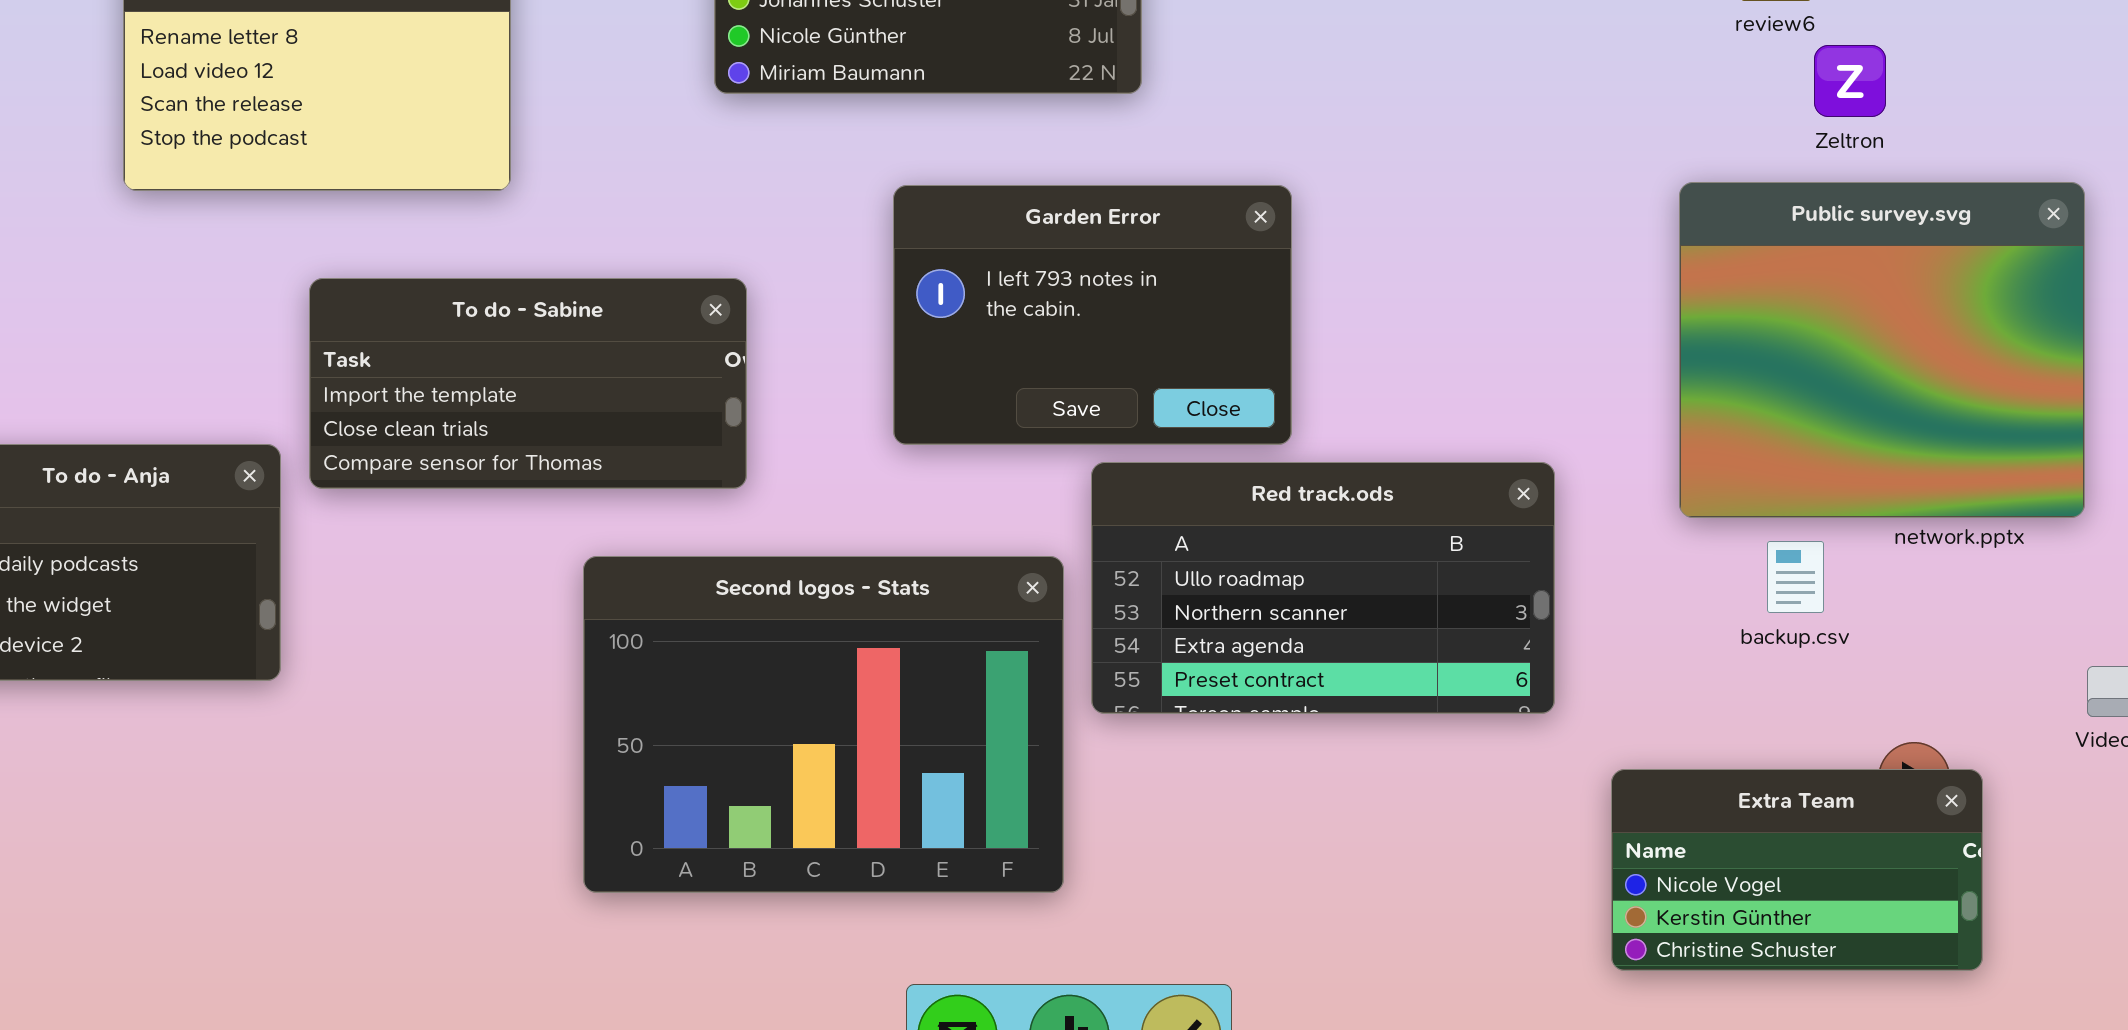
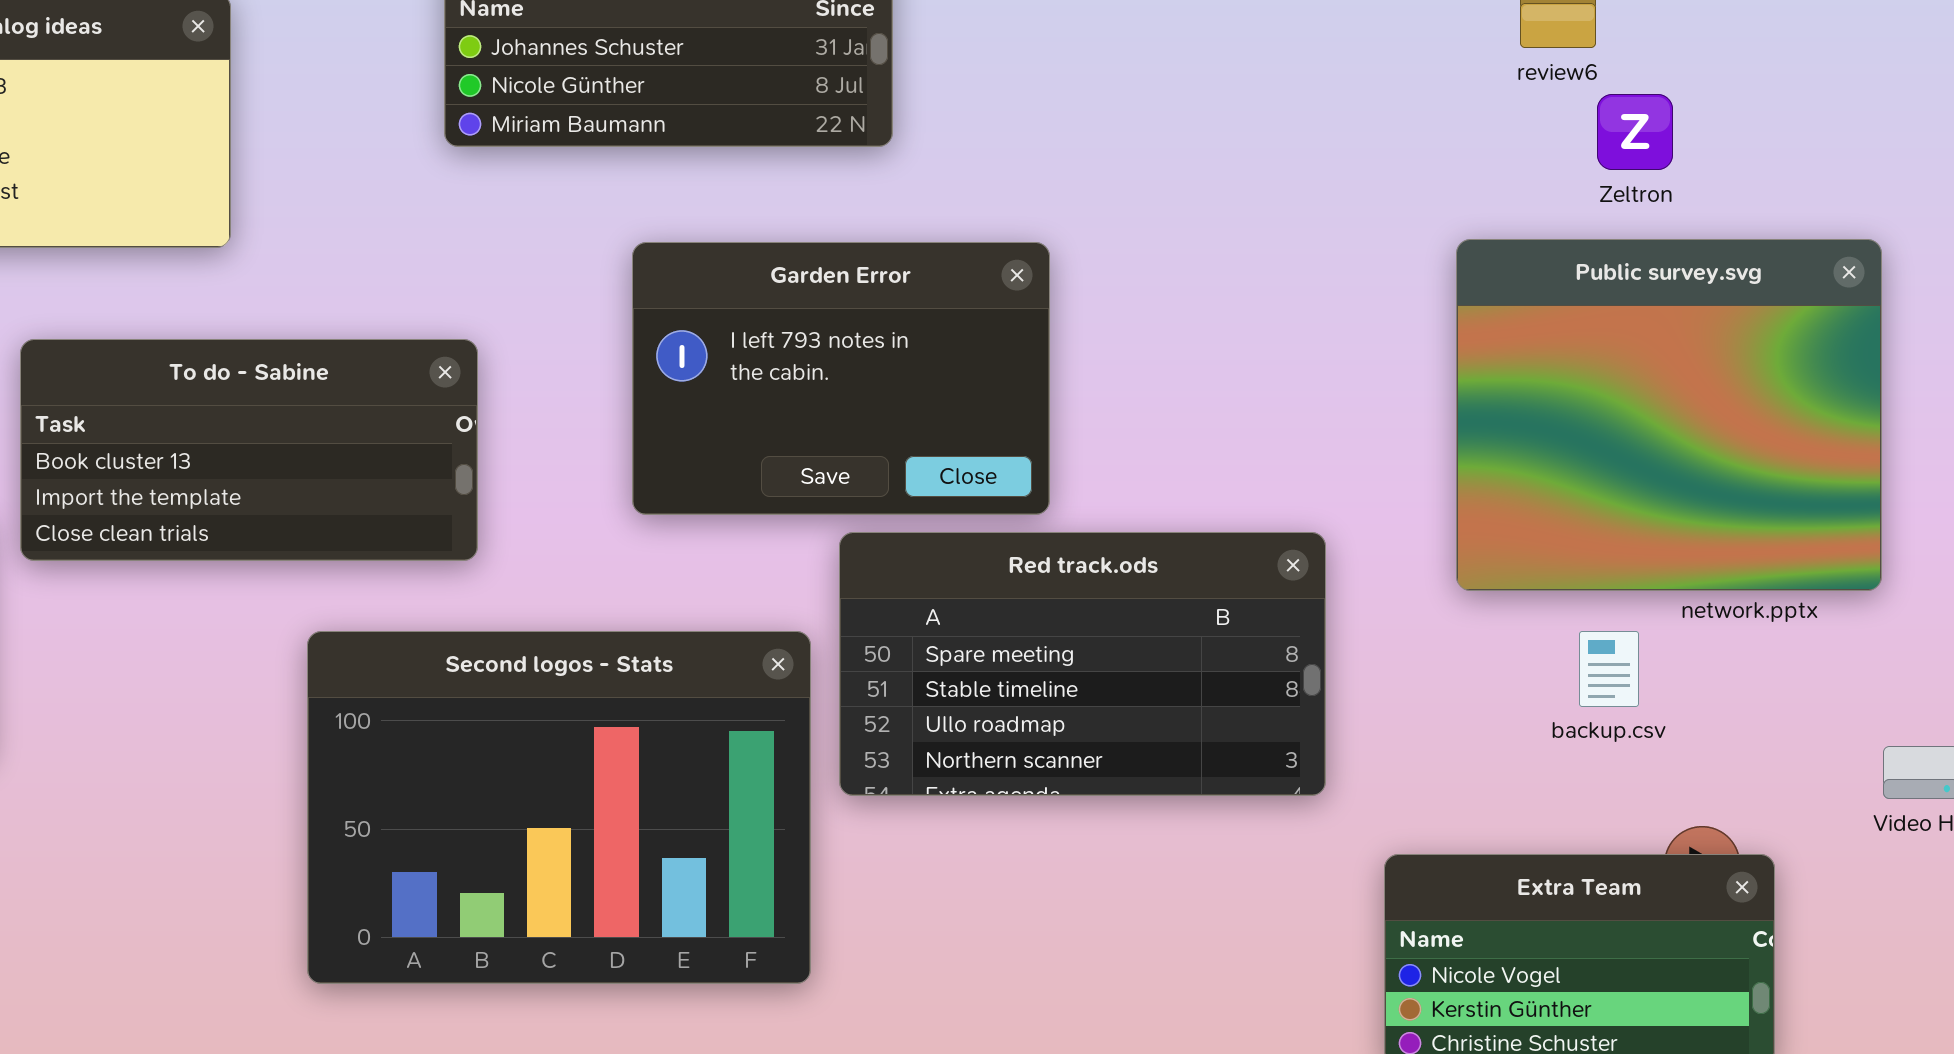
To do - Sabine: [309,278,747,489] -> [20,339,478,561], scrolled up 1 row
Red track.ods: [1091,462,1555,714] -> [839,532,1326,796], scrolled up 2 rows
backup.csv: [1767,541,1824,613] -> [1579,631,1639,707], moved

